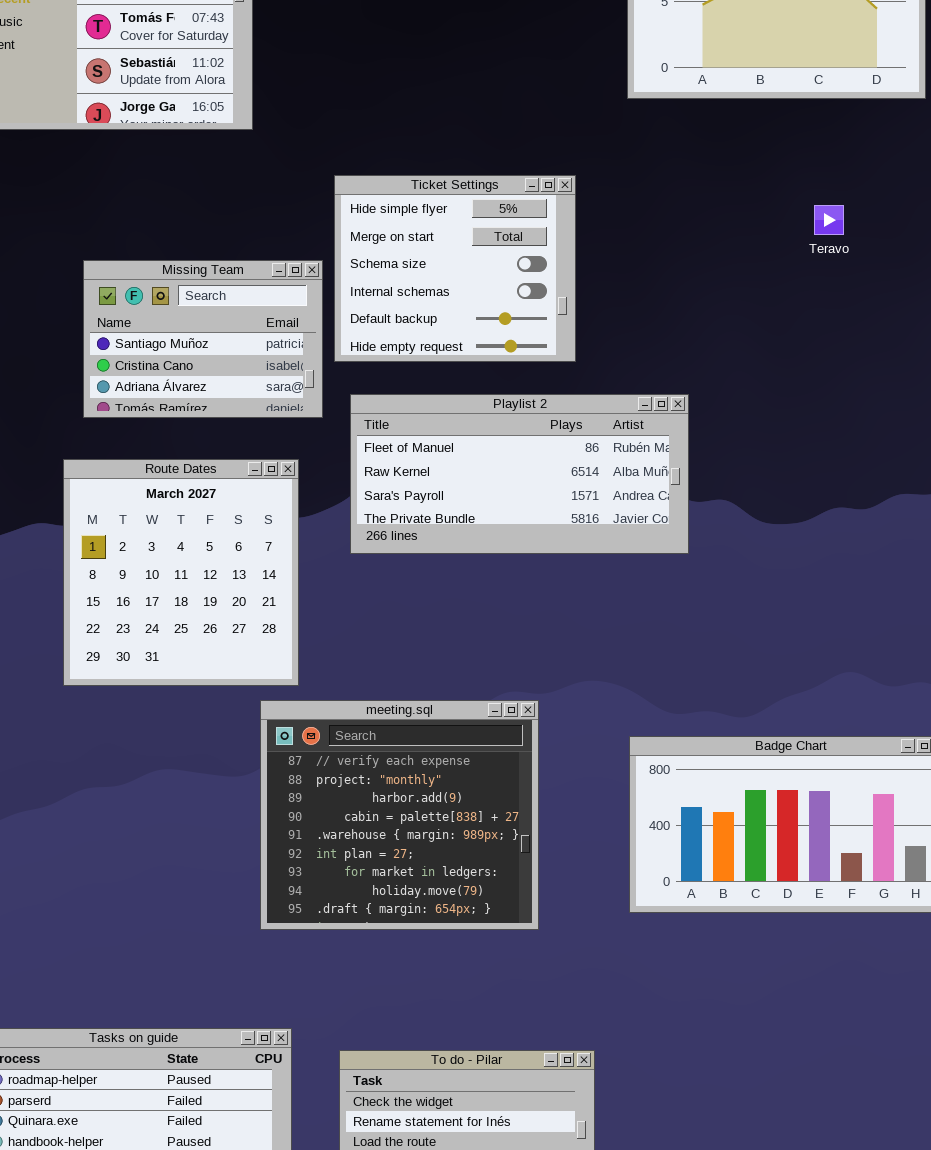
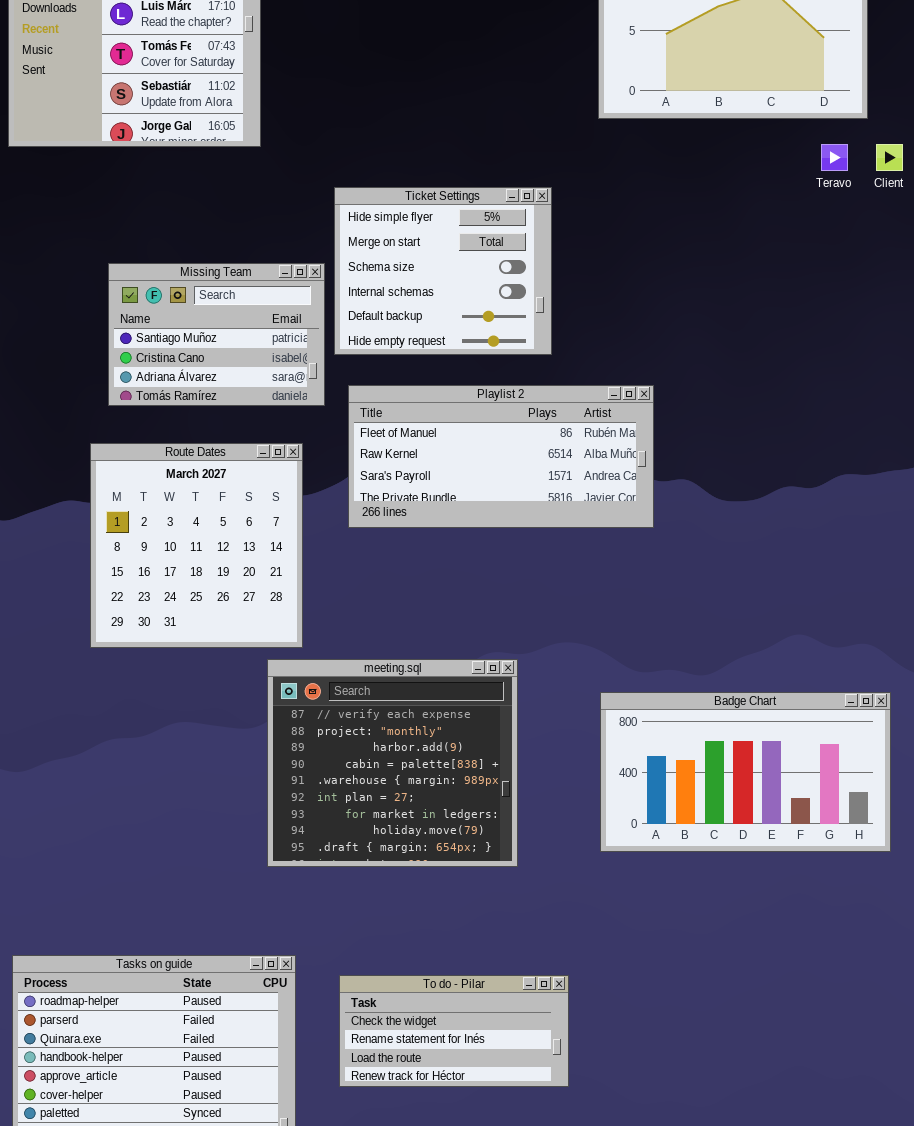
Teravo: [814,205,844,235] -> [821,144,848,171], moved

